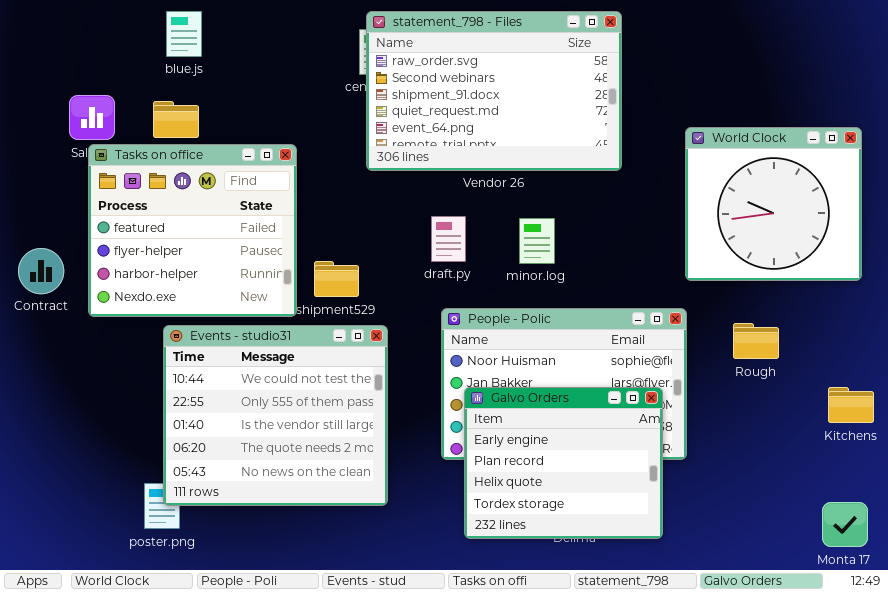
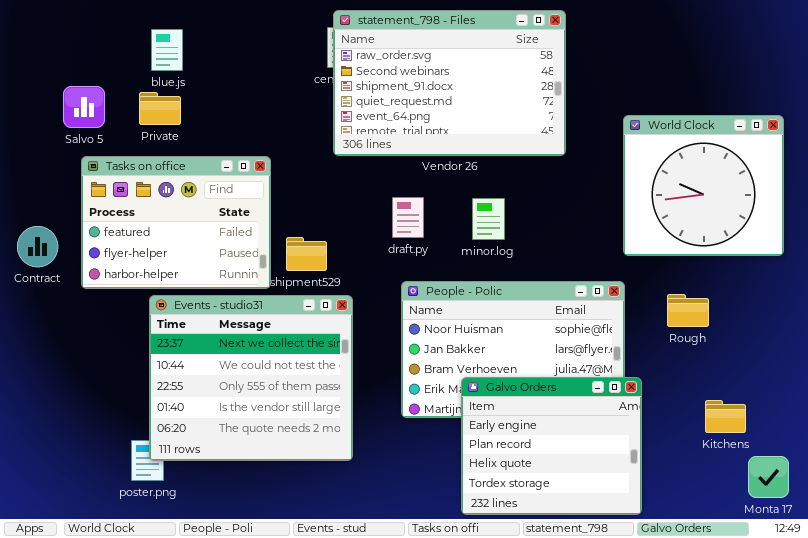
blue.js: [166,11,202,57] -> [151,29,183,71], moved
Tasks on office: [88,144,297,317] -> [81,156,271,289], resized
Events - studio31: [163,325,388,506] -> [149,295,353,461], scrolled up 1 row
Galvo Orders: [464,387,663,539] -> [461,377,642,515], moved
Kitchens: [828,387,874,423] -> [705,400,746,433], moved

